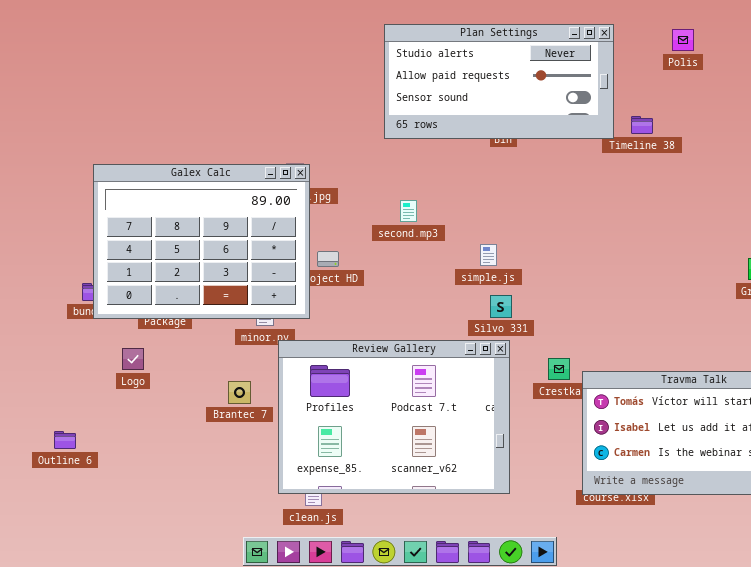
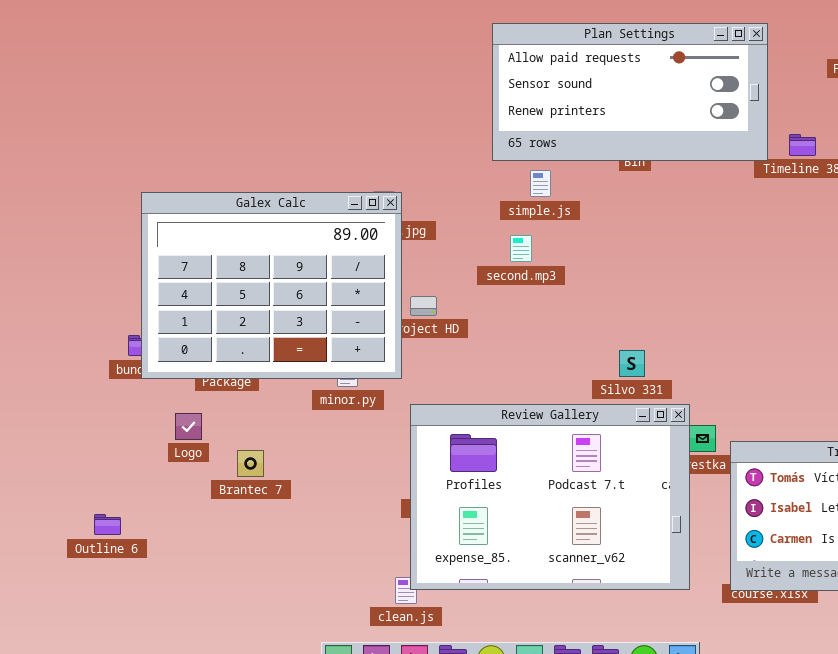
Plan Settings: [384,24,614,139] -> [492,23,768,161], scrolled down 1 row
simple.js: [480,244,497,266] -> [530,170,551,197], moved
Review Gallery: [278,340,510,494] -> [410,404,690,590], moved
Brantec 7: [228,381,251,404] -> [237,450,264,477], moved

